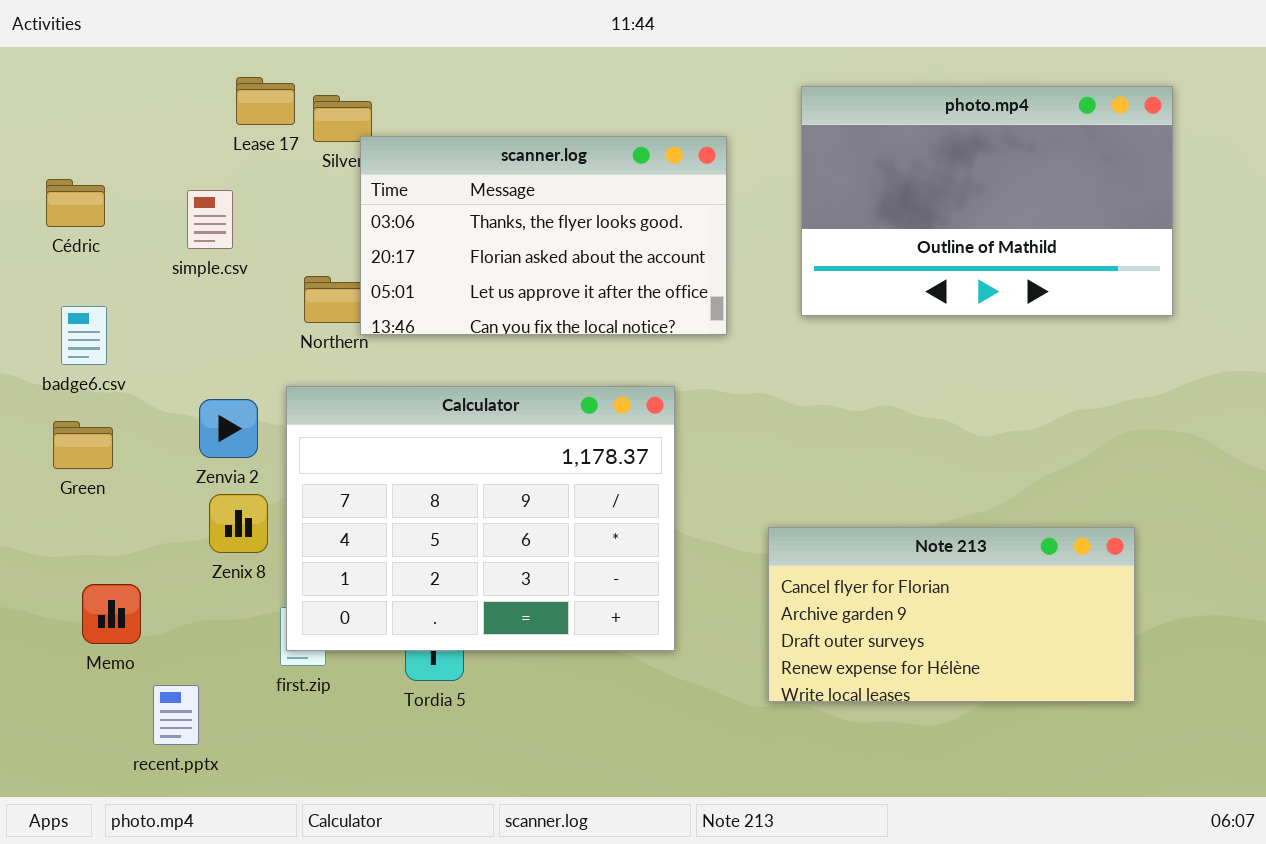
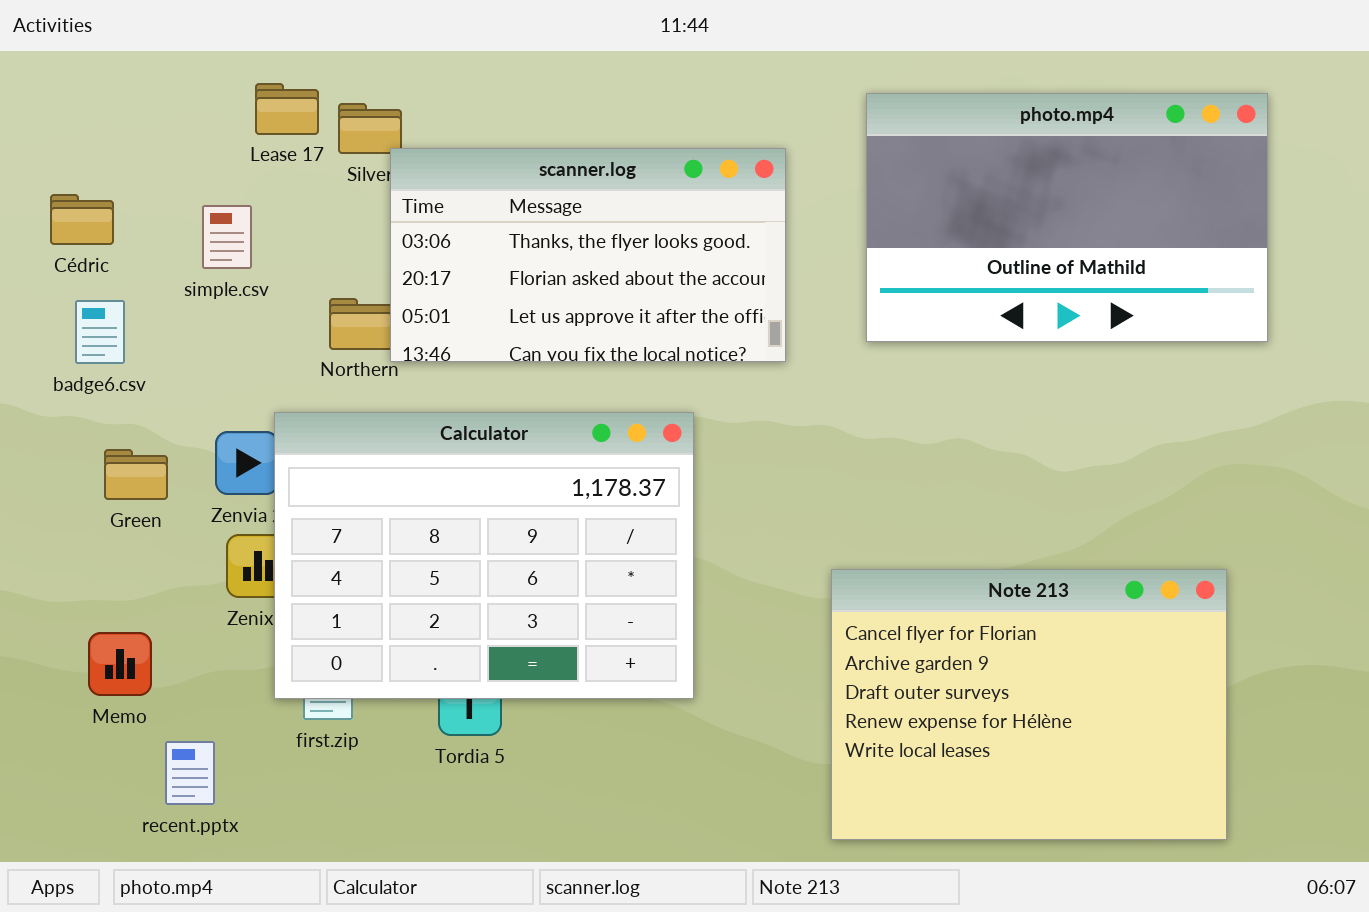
badge6.csv: [61,306,107,365] -> [75,300,125,364], moved
Calculator: [286,386,675,651] -> [274,412,694,699], moved
Green: [53,421,113,469] -> [104,449,168,500], moved
Note 213: [768,527,1135,702] -> [831,569,1227,840], resized

